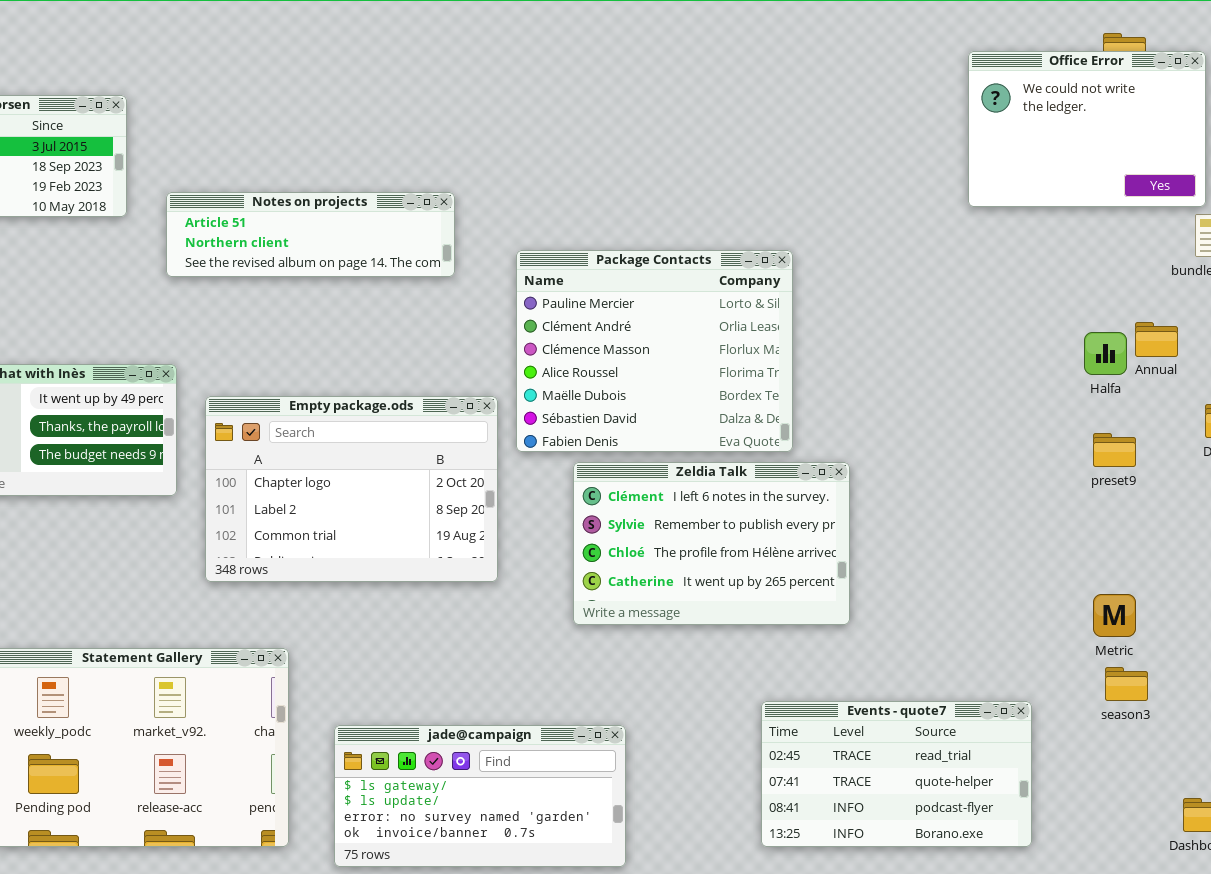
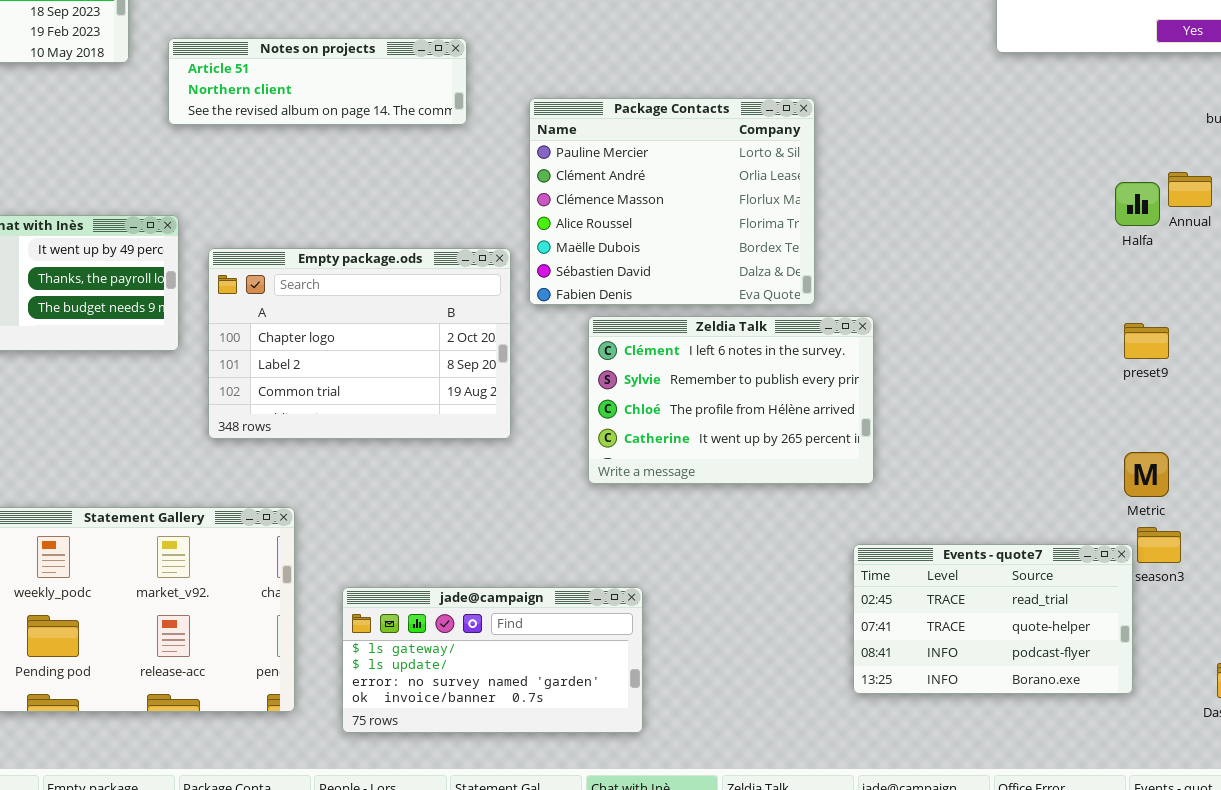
preset9: [1093,433,1136,467] -> [1124,323,1169,359], moved
Events - quote7: [761,701,1032,847] -> [853,544,1133,694], moved

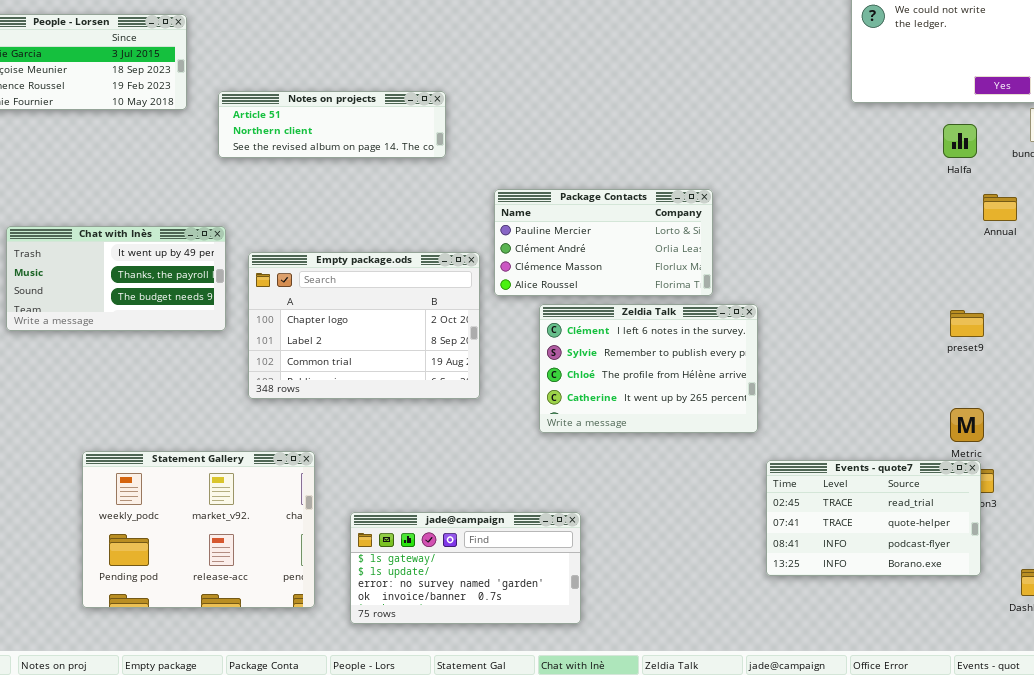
Package Contacts: [529,98,815,305] -> [494,189,713,296], resized
Halfa: [1115,182,1160,226] -> [943,124,977,158], moved
Events - quote7: [853,544,1133,694] -> [766,460,981,576], moved

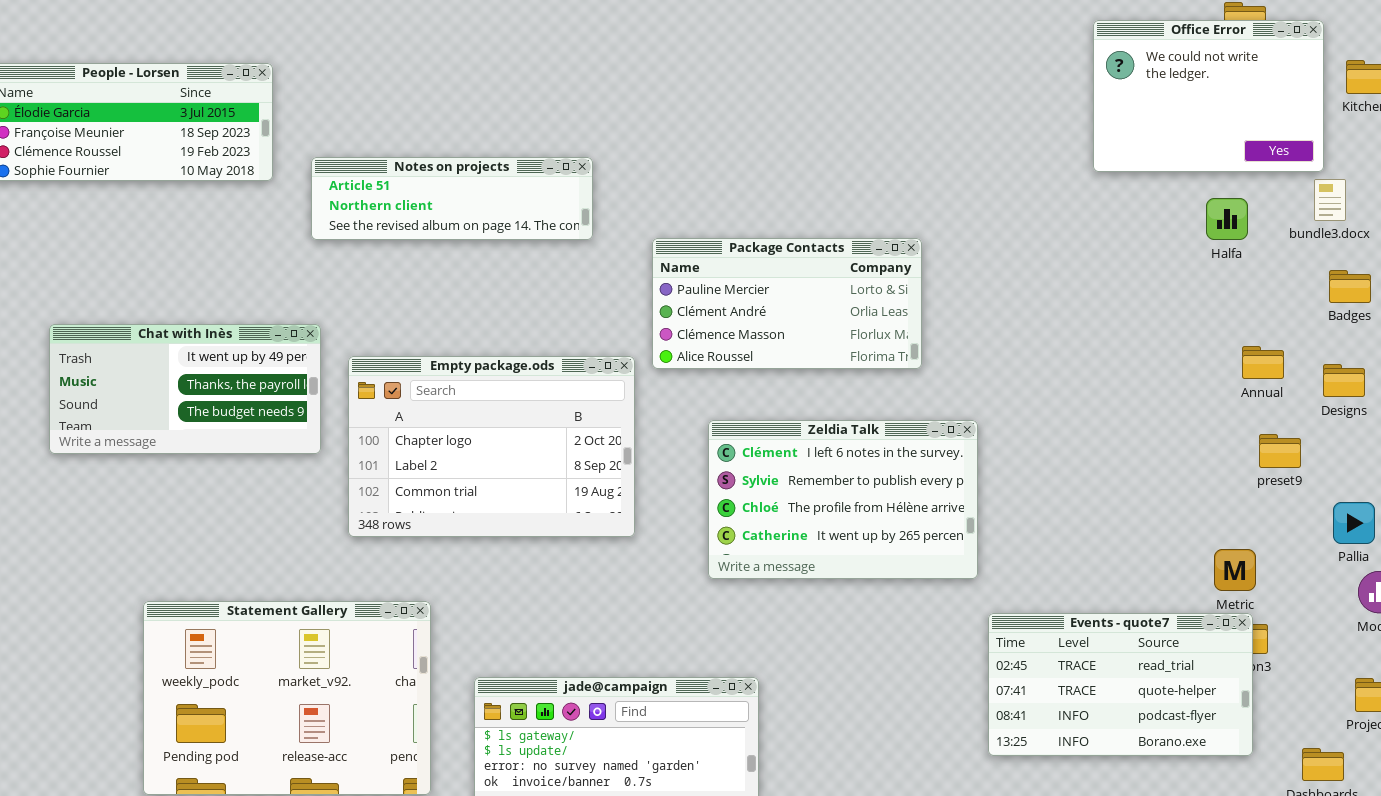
Package Contacts: [494,189,713,296] -> [652,238,922,369], moved
Annual: [983,194,1017,221] -> [1242,346,1284,379], moved
preset9: [950,310,984,337] -> [1259,434,1301,468], moved

